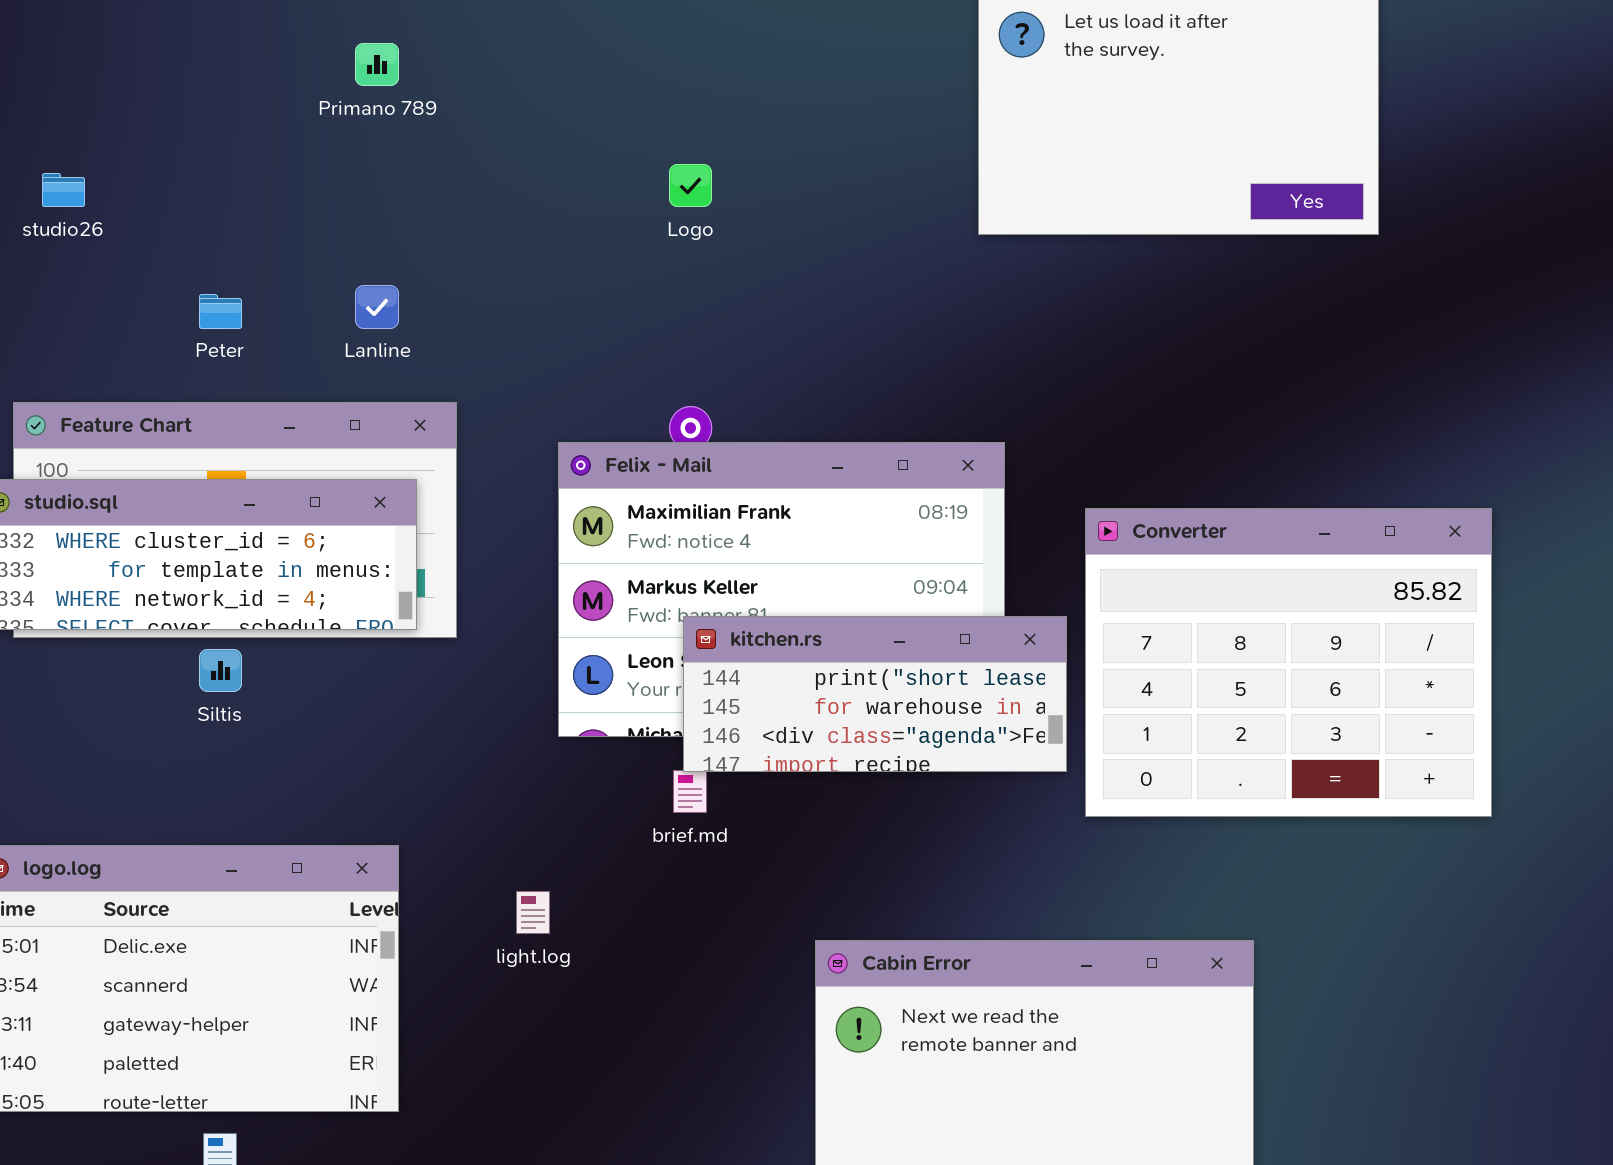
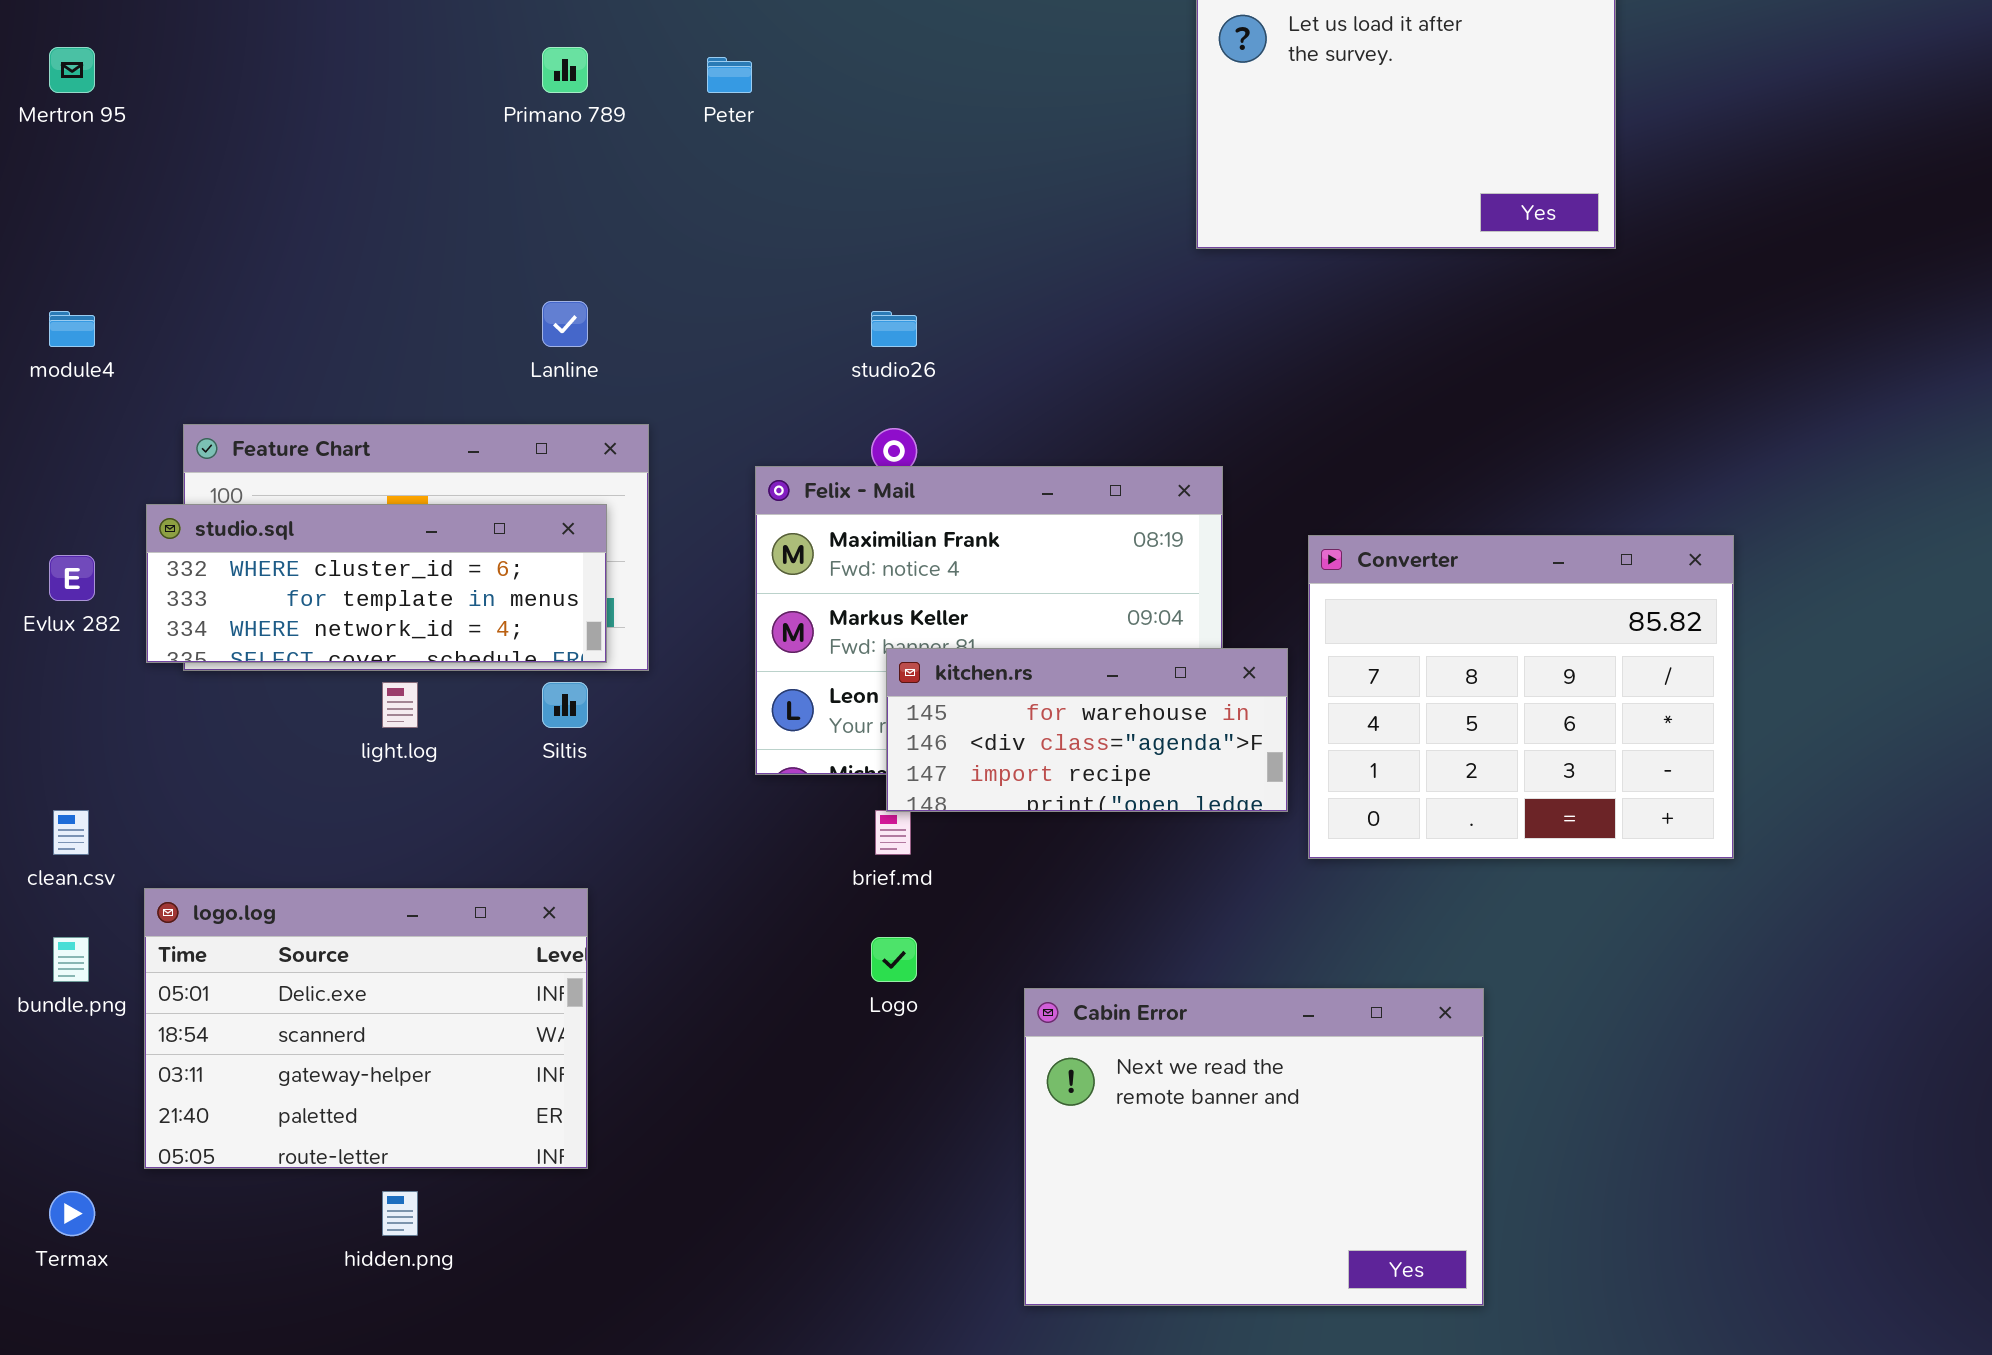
Logo: [669,164,712,207] -> [871,937,917,982], moved
studio26: [42,173,85,207] -> [871,311,917,347], moved
Peter: [199,294,242,329] -> [707,57,752,93], moved
kitchen.rs: [683,616,1067,772] -> [886,648,1288,812], scrolled down 1 row
Siltis: [199,649,242,692] -> [542,682,588,728], moved
light.log: [516,891,550,934] -> [382,682,418,728], moved

